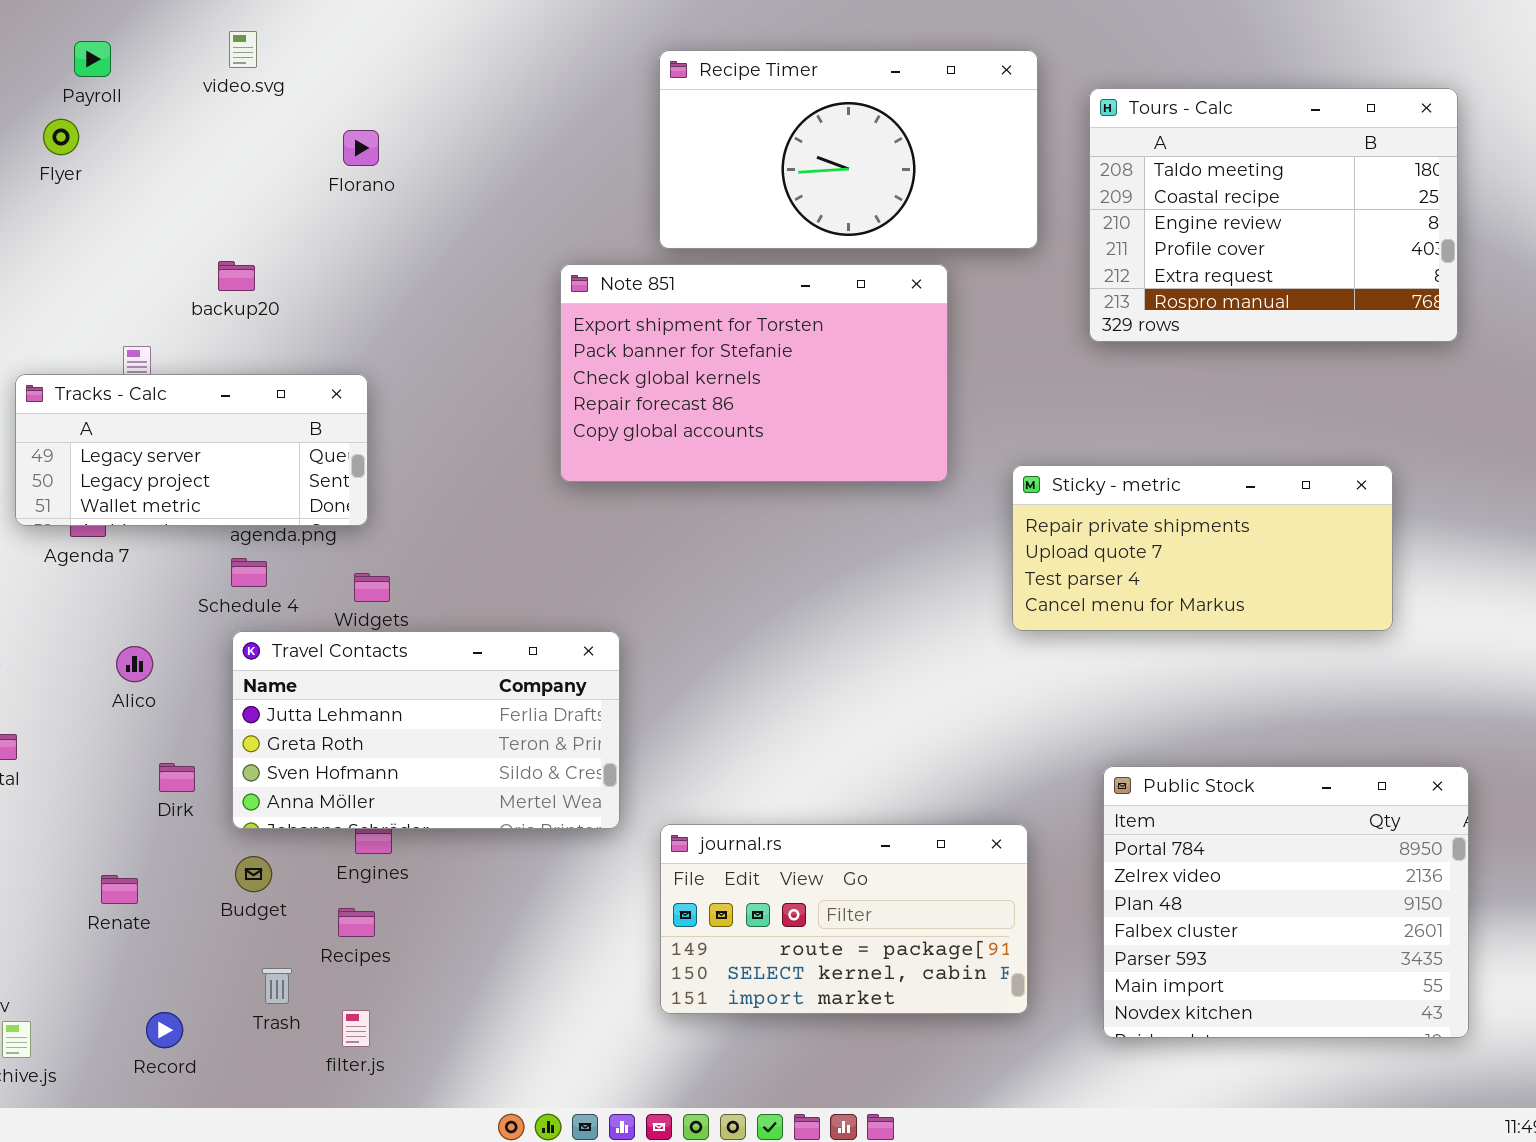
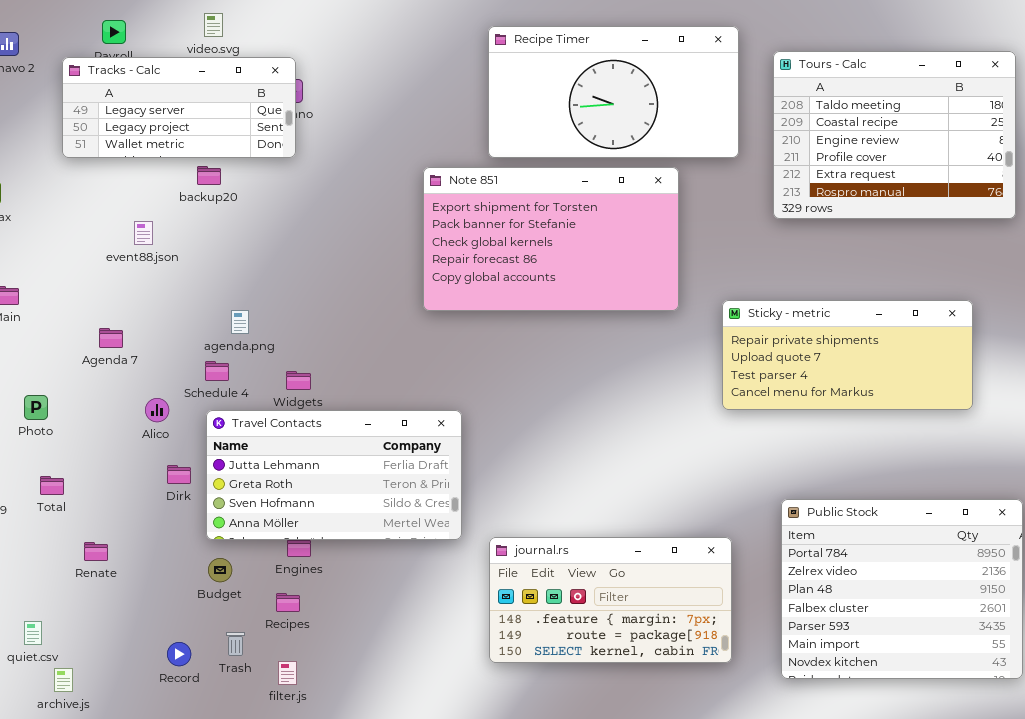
Tracks - Calc: [15,374,368,526] -> [62,57,296,158], moved
Alico: [116,646,153,682] -> [145,398,169,422], moved
Dirk: [159,763,195,792] -> [167,465,191,484], moved
journal.rs: [660,824,1028,1014] -> [489,537,732,663], scrolled up 1 row
Renate: [101,875,138,904] -> [84,542,108,561], moved
Record: [146,1012,183,1048] -> [167,642,191,666], moved

